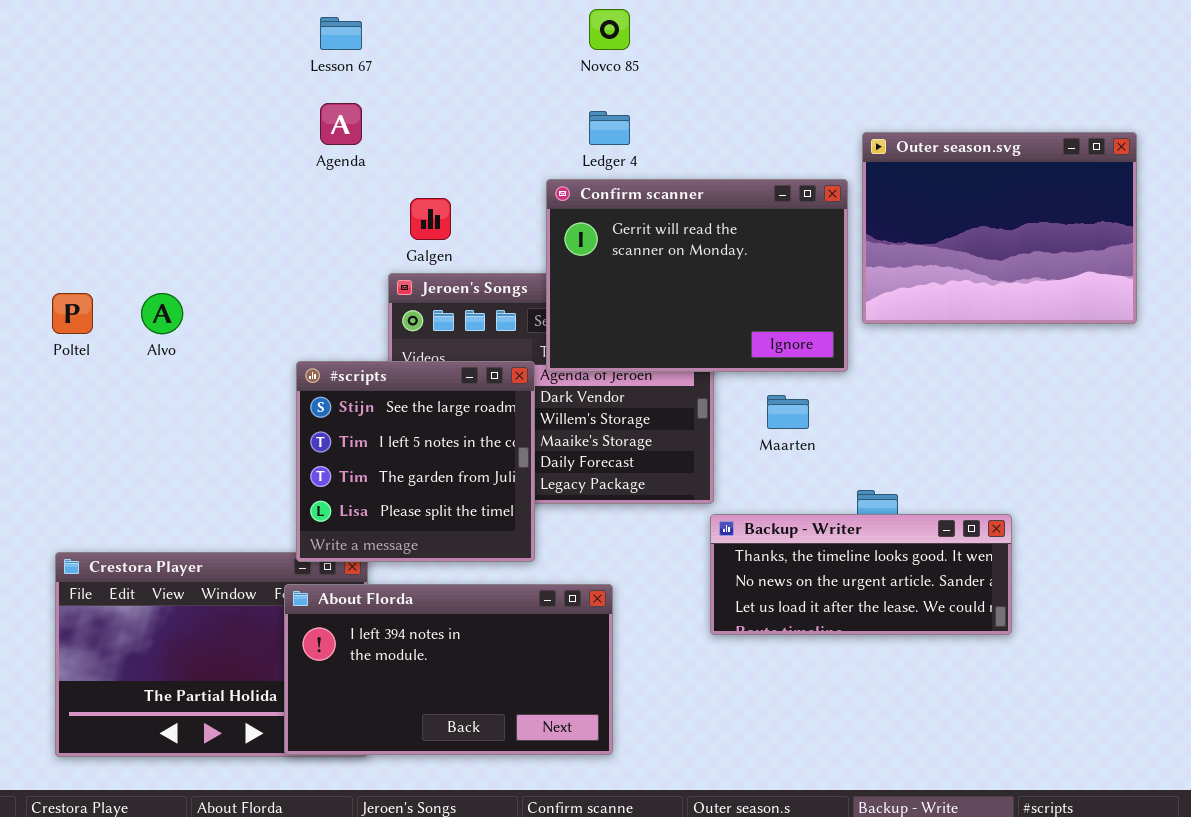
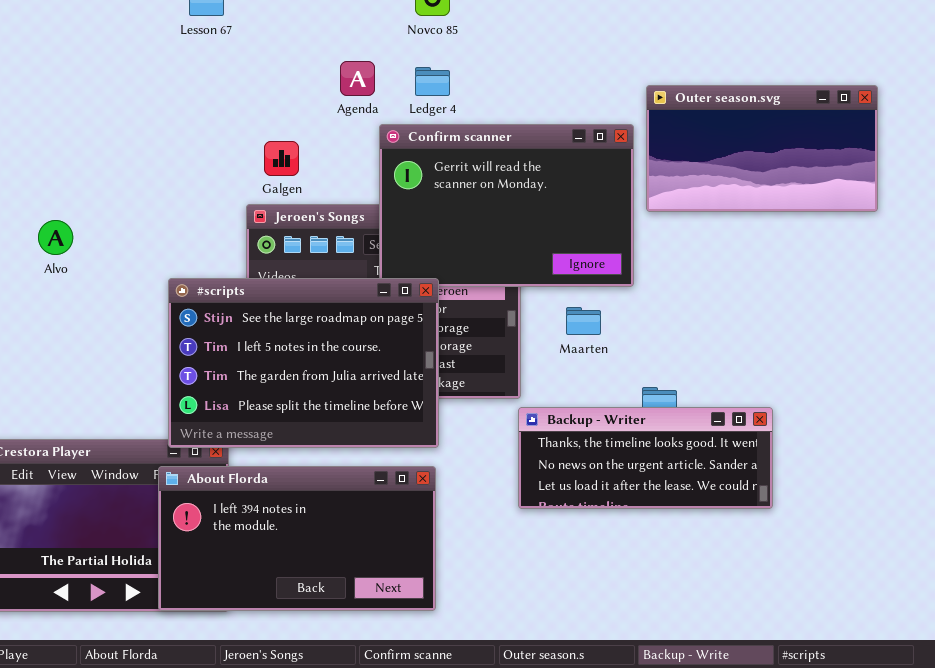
Agenda: [320,103,362,145] -> [340,61,375,96], moved
Outer season.svg: [862,132,1137,324] -> [646,85,878,212], resized
#scripts: [296,361,535,562] -> [168,278,439,448], resized

